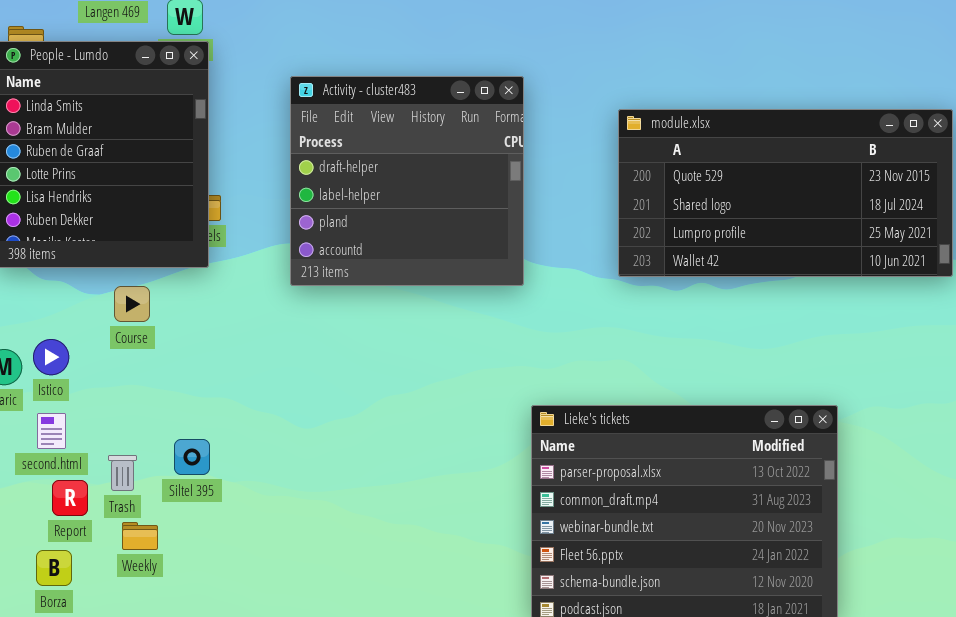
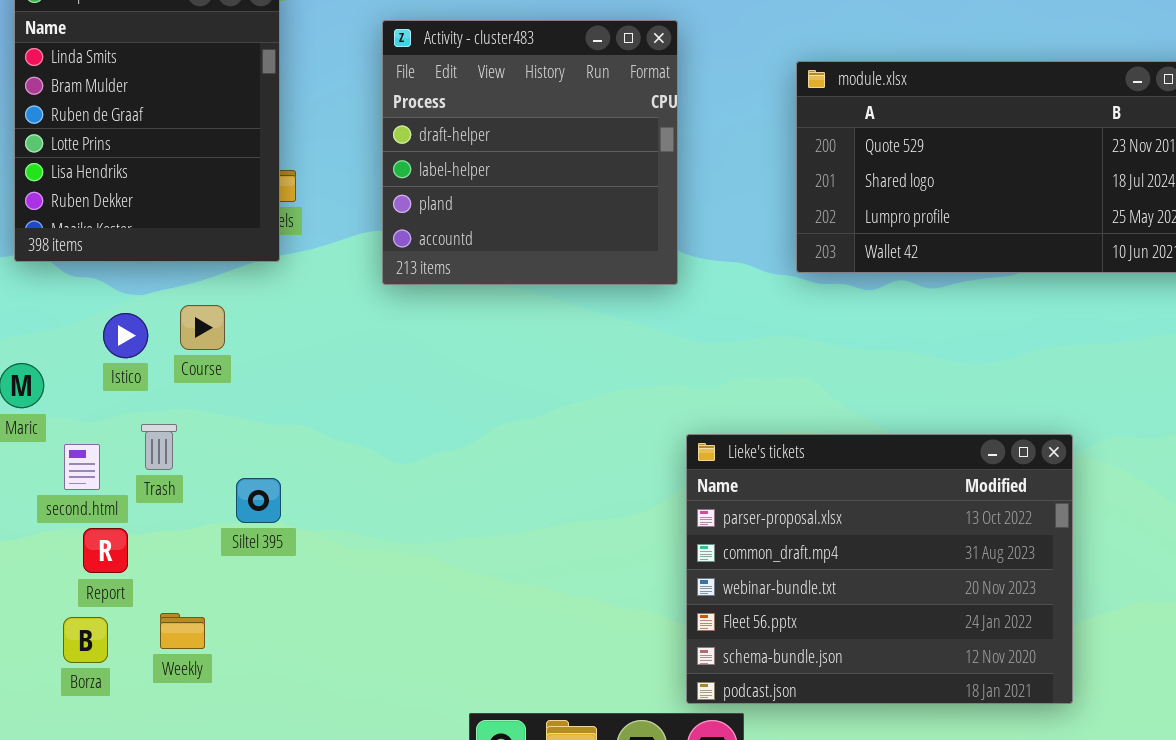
Course: [114,286,150,322] -> [180,305,225,350], moved
Istico: [33,339,69,375] -> [103,313,148,358], moved
Trash: [108,455,137,491] -> [141,424,177,470], moved
Weekly: [122,522,158,550] -> [160,613,205,649], moved

